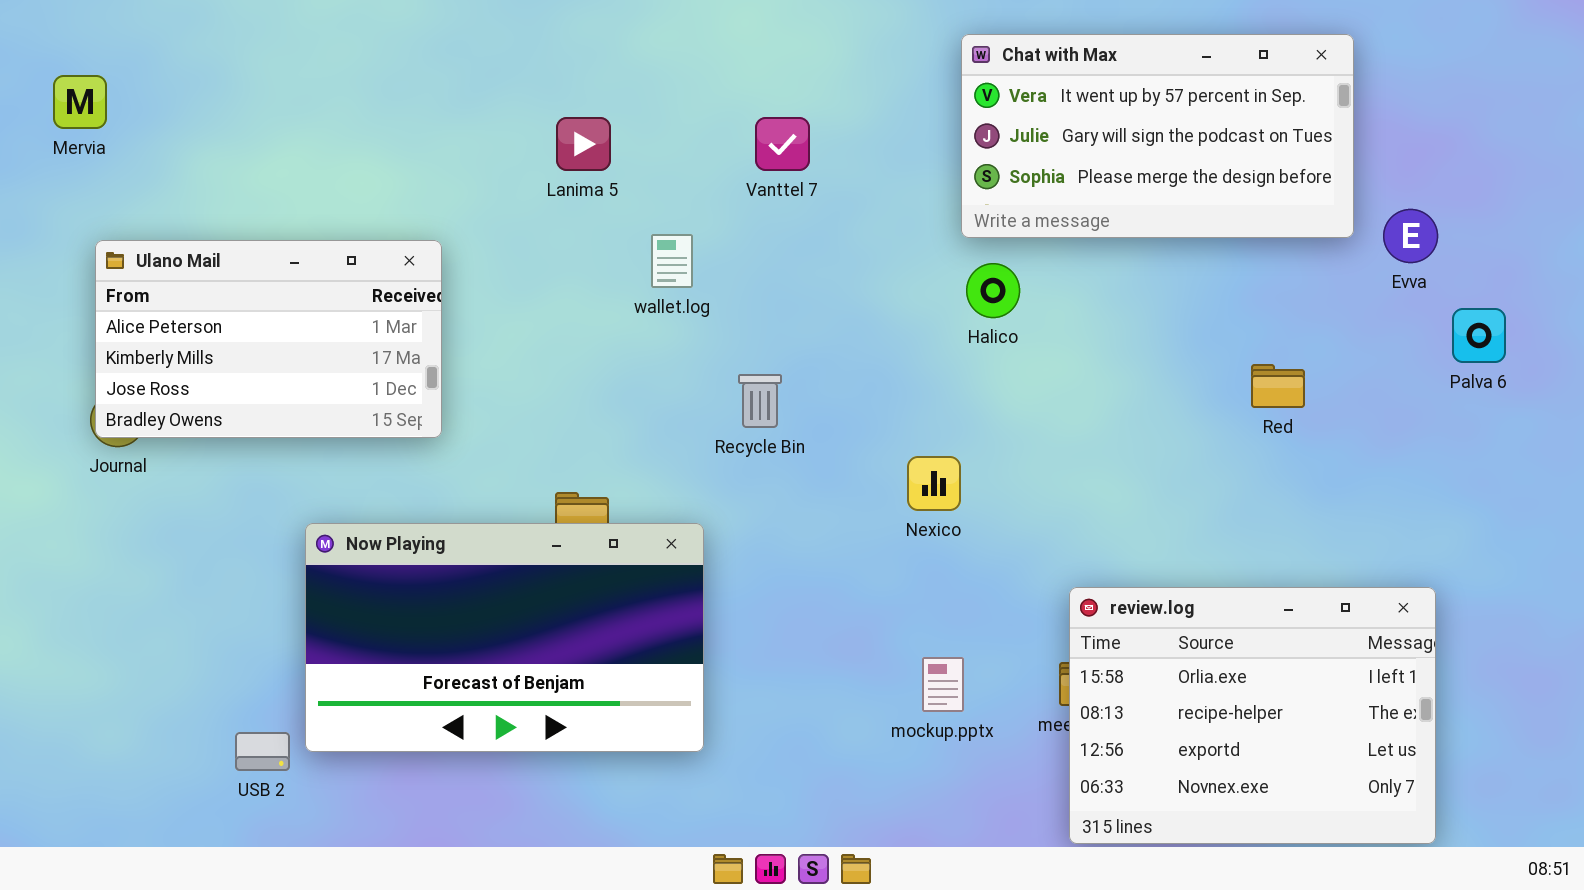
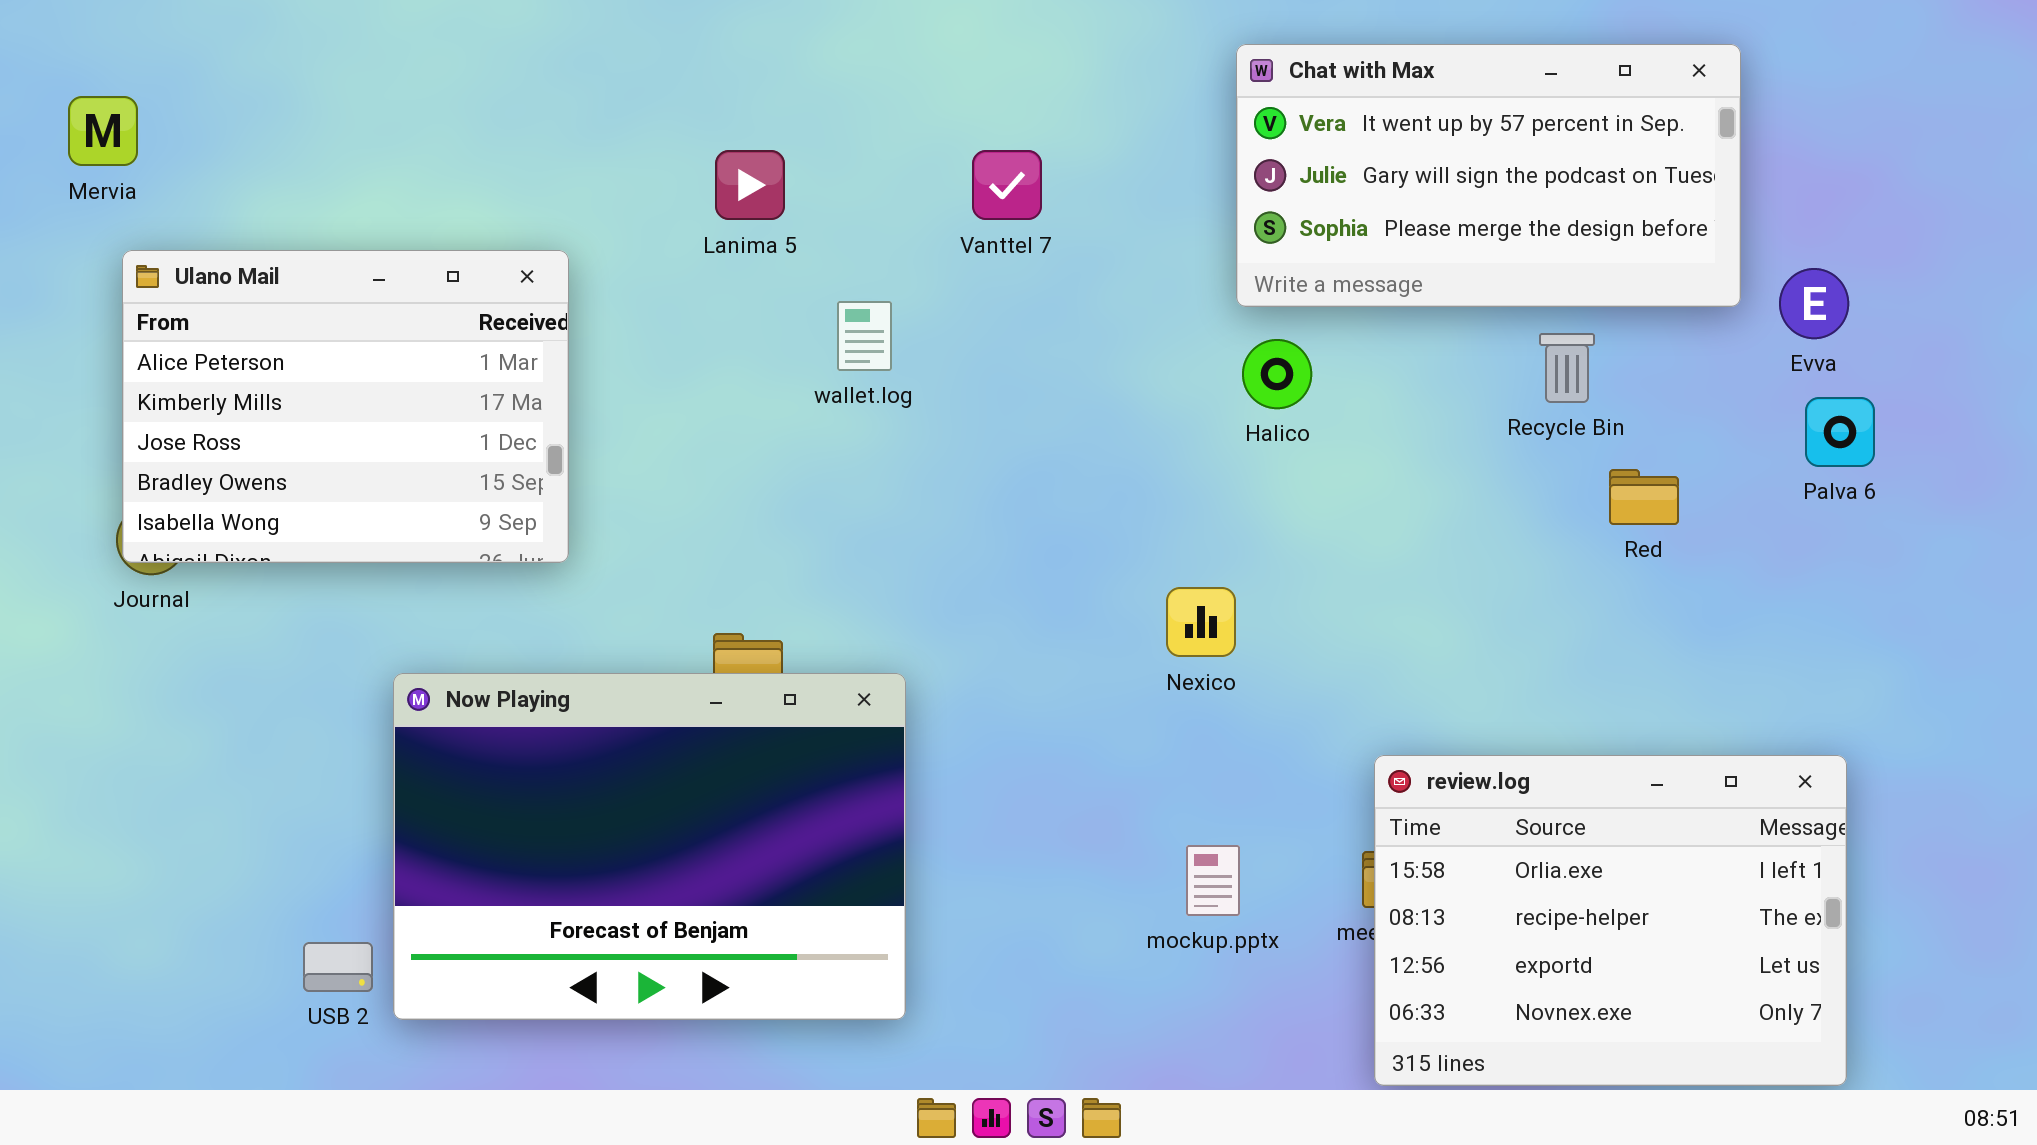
Ulano Mail: [95,240,442,438] -> [122,250,569,563], resized
Palva 6: [1452,308,1506,363] -> [1805,397,1875,467], moved
Recycle Bin: [738,374,782,428] -> [1539,333,1595,403], moved
Now Playing: [305,523,704,752] -> [393,673,906,1020], resized

